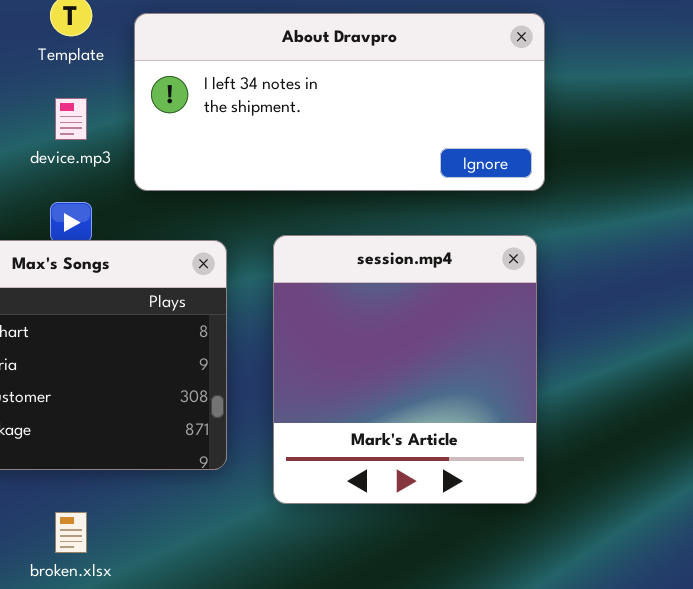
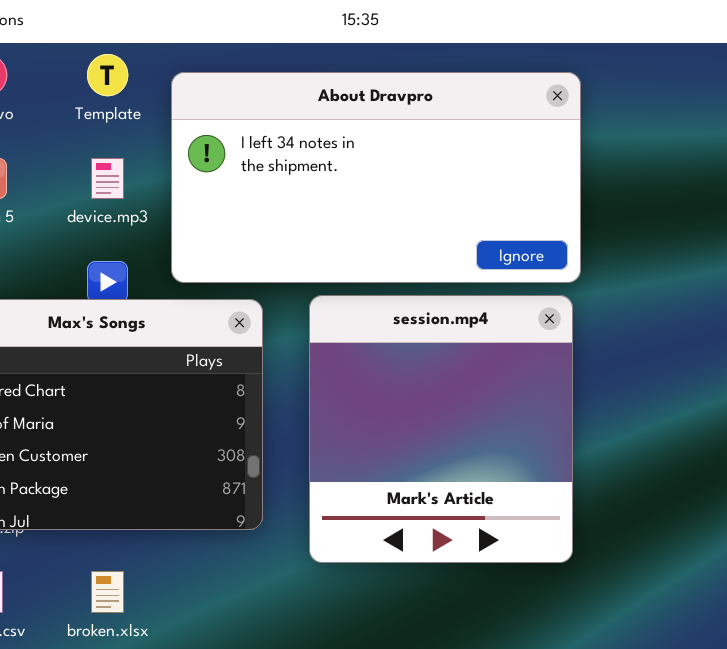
About Dravpro: [134,13,545,191] -> [171,72,581,283], resized

